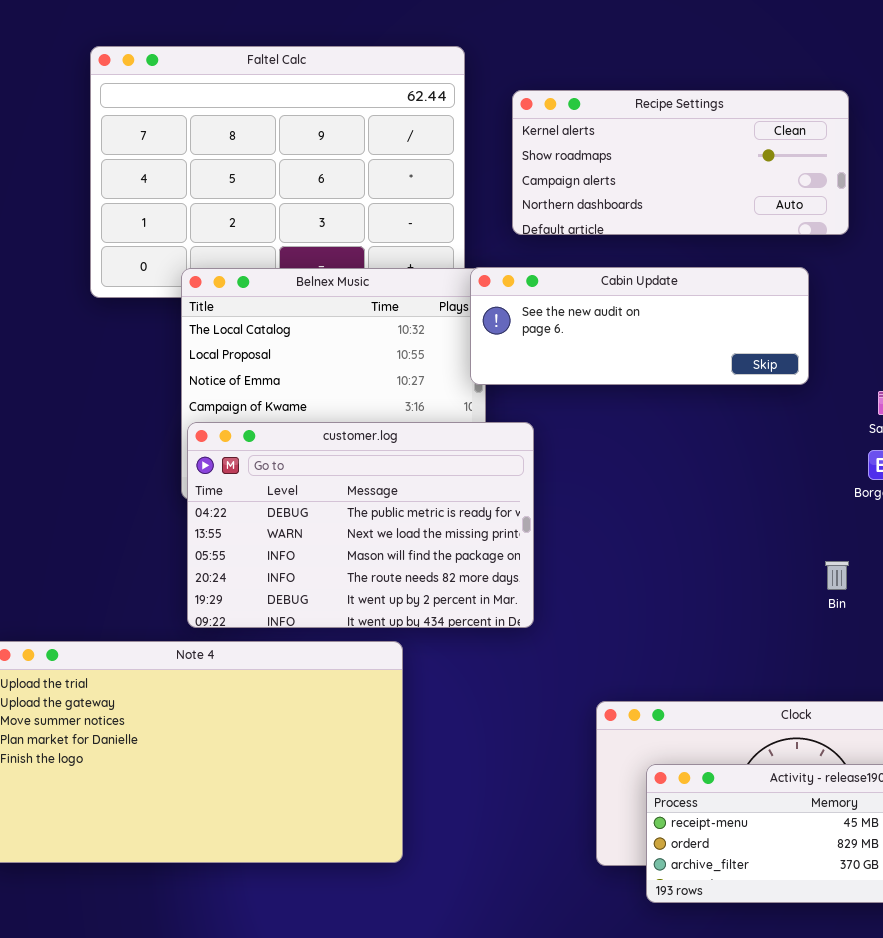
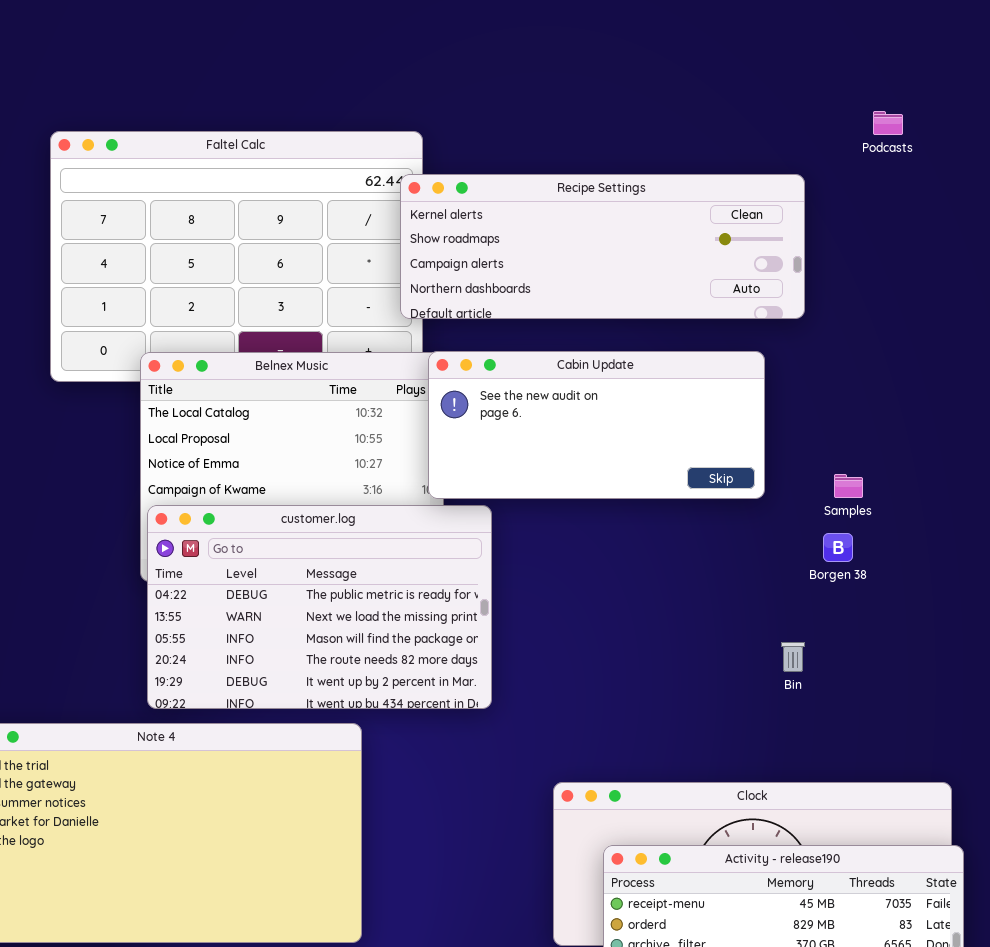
Recipe Settings: [512,90,849,235] -> [400,174,805,319], resized
Cabin Update: [470,267,809,385] -> [428,351,765,499], resized

